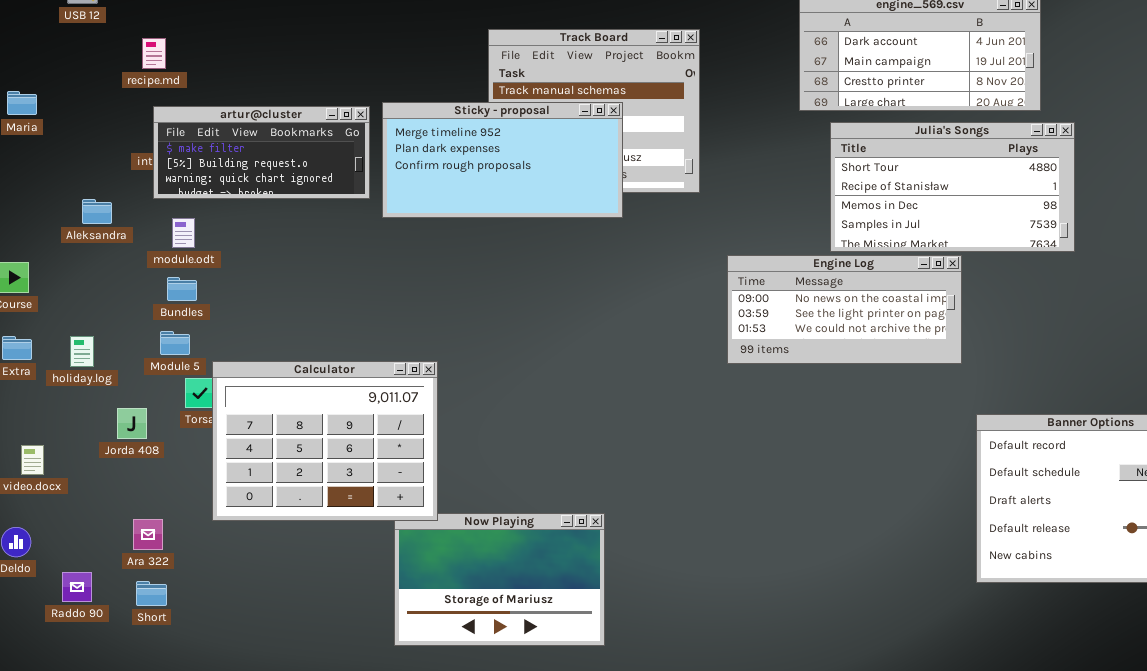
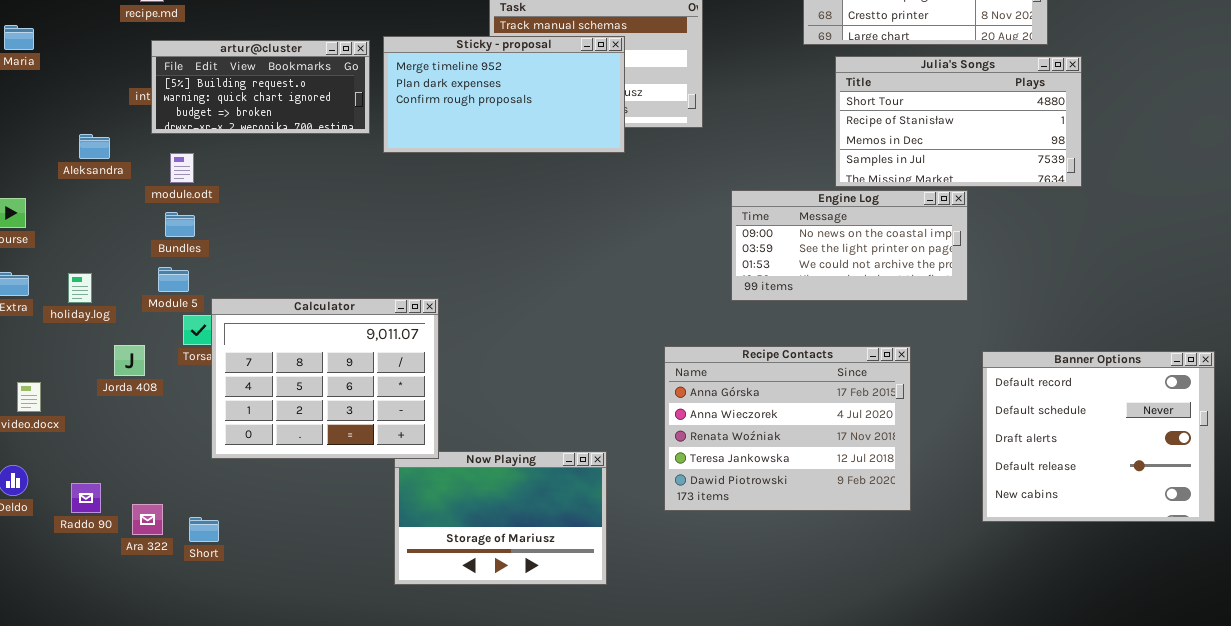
artur@cluster: [153,106,370,199] -> [151,40,370,134], scrolled down 1 row
Recipe Contacts: none -> [664,346,911,511], opened
Ara 322: [133,519,163,550] -> [132,504,163,535], moved
Raddo 90: [62,572,92,602] -> [71,483,101,513], moved
Short: [136,581,167,606] -> [189,517,219,542], moved

